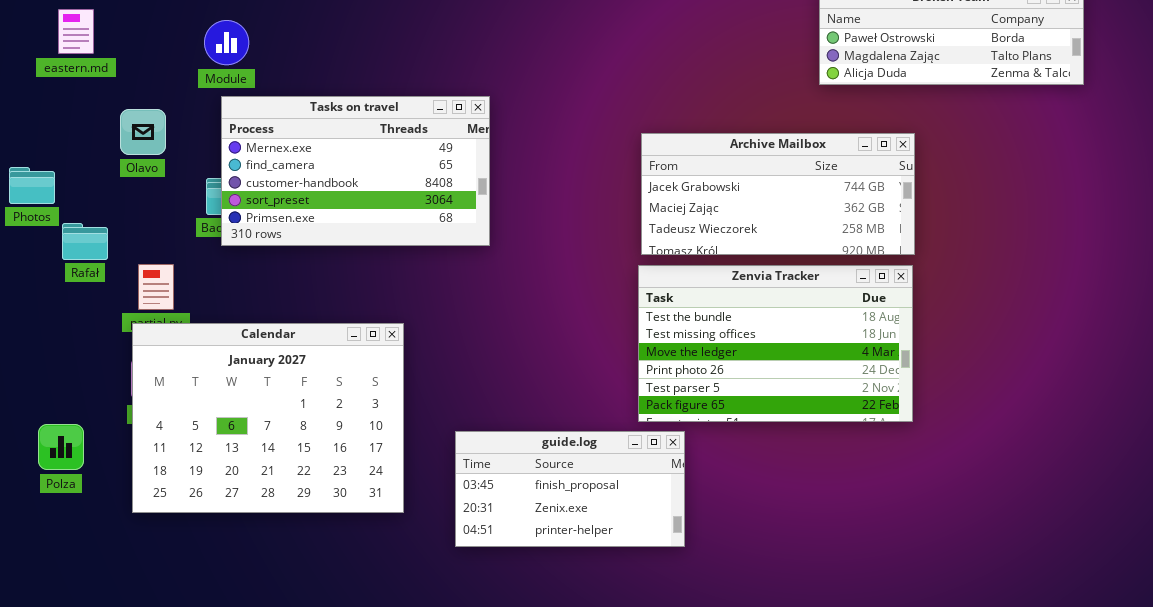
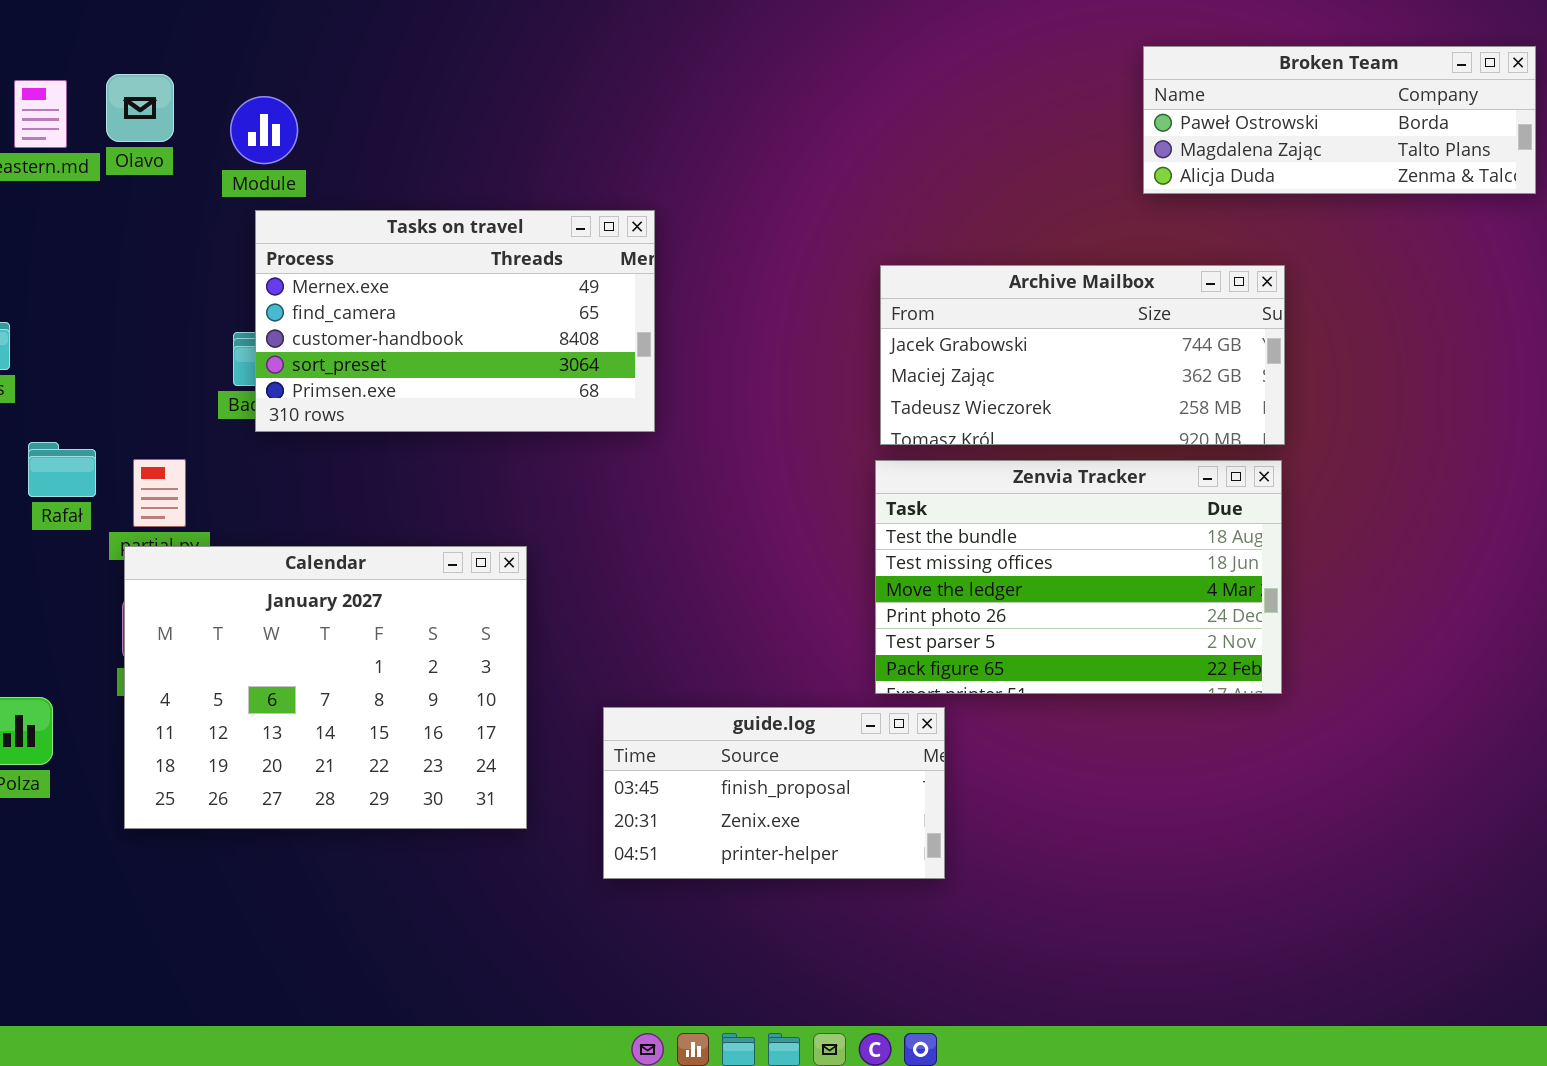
Olavo: [120,109,166,155] -> [106,74,174,142], moved
Rafał: [62,223,108,260] -> [28,442,96,497], moved

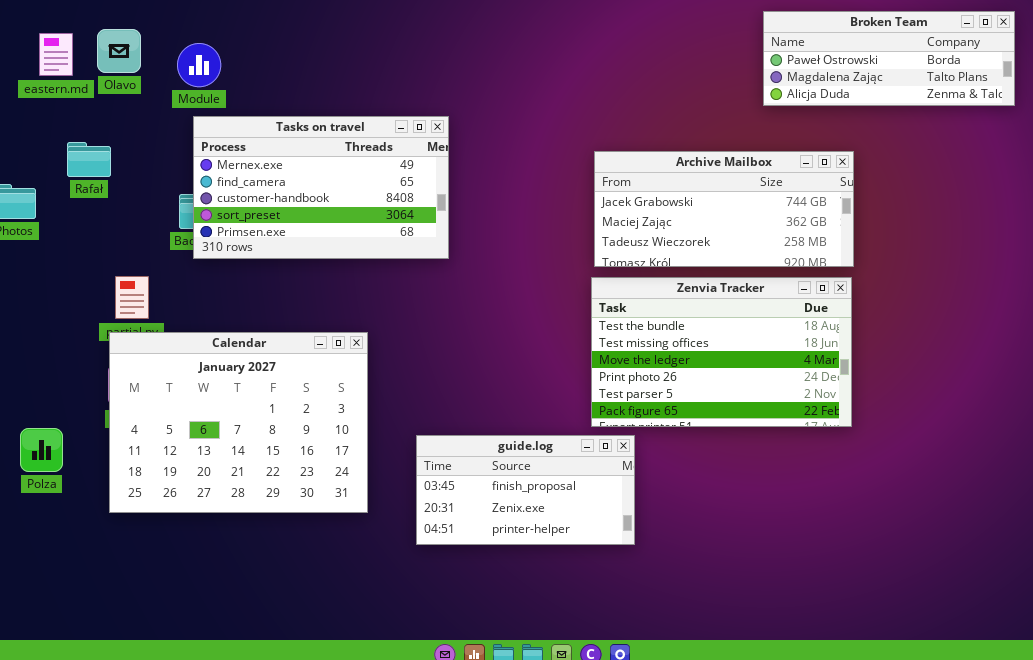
Rafał: [28,442,96,497] -> [67,142,111,177], moved

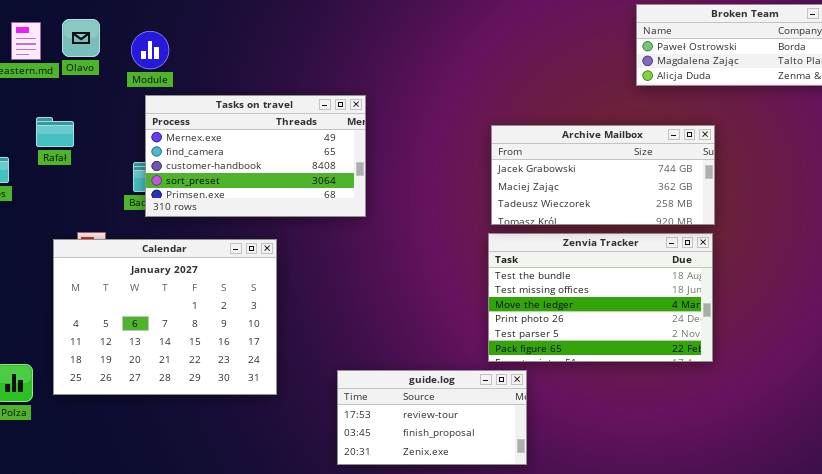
Calendar: [109,332,368,513] -> [53,239,277,395], moved
guide.log: [416,435,635,545] -> [337,370,527,465], scrolled up 1 row

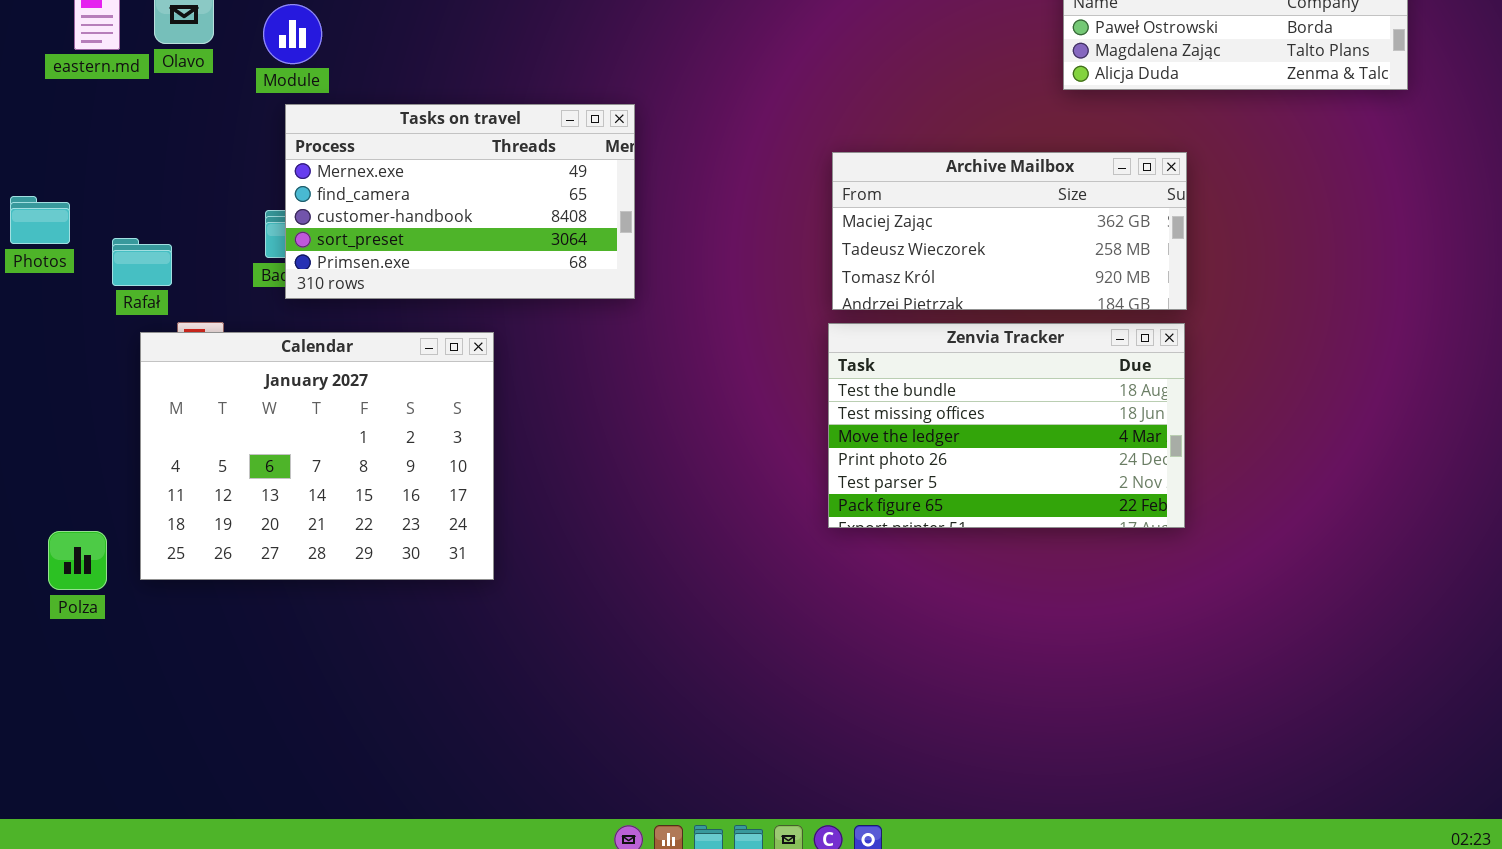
Rafał: [36,117,74,147] -> [112,238,172,286], moved
Archive Mailbox: [491,125,715,225] -> [832,152,1187,310], scrolled down 1 row
guide.log: [337,370,527,465] -> none, closed

